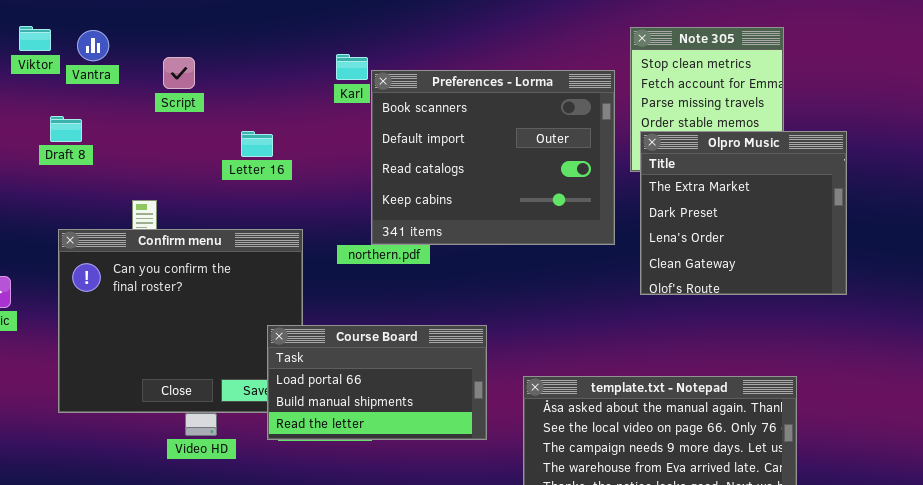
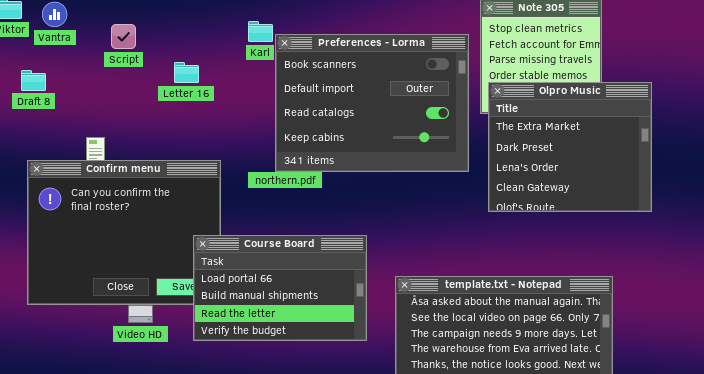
Letter 16: [241,131,273,157] -> [174,62,199,83], moved
Course Board: [267,325,487,440] -> [193,235,367,341], resized

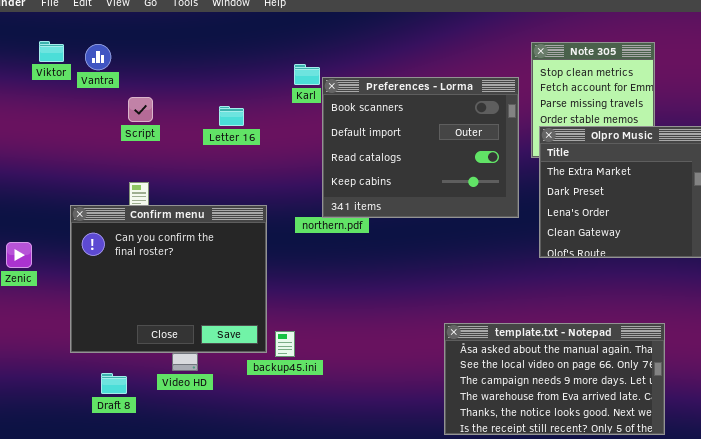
Script: [111,24,136,49] -> [128,97,153,122], moved
Draft 8: [21,70,46,91] -> [101,373,127,394], moved
Course Board: [193,235,367,341] -> none, closed

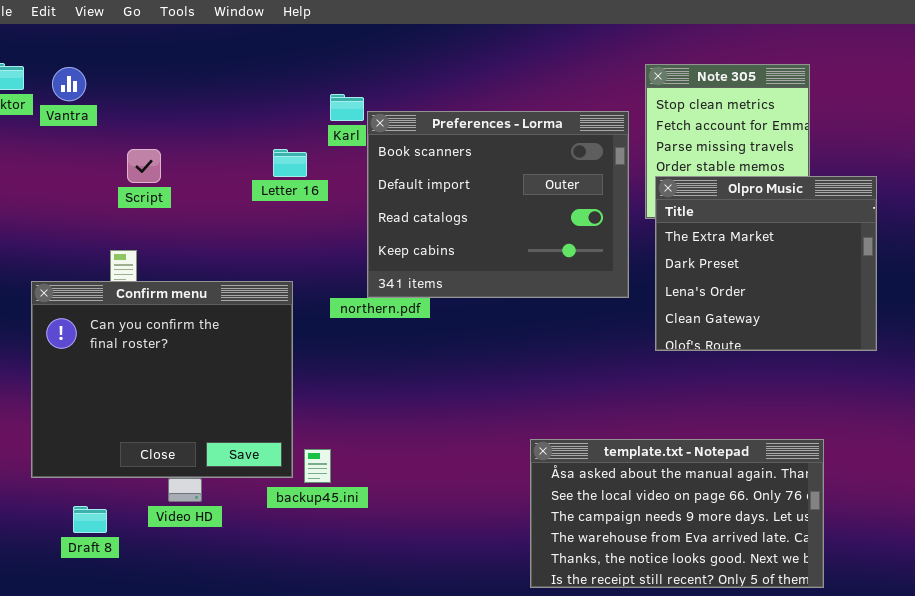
Script: [128,97,153,122] -> [127,149,161,183], moved
Letter 16: [219,106,244,126] -> [273,149,307,177], moved

